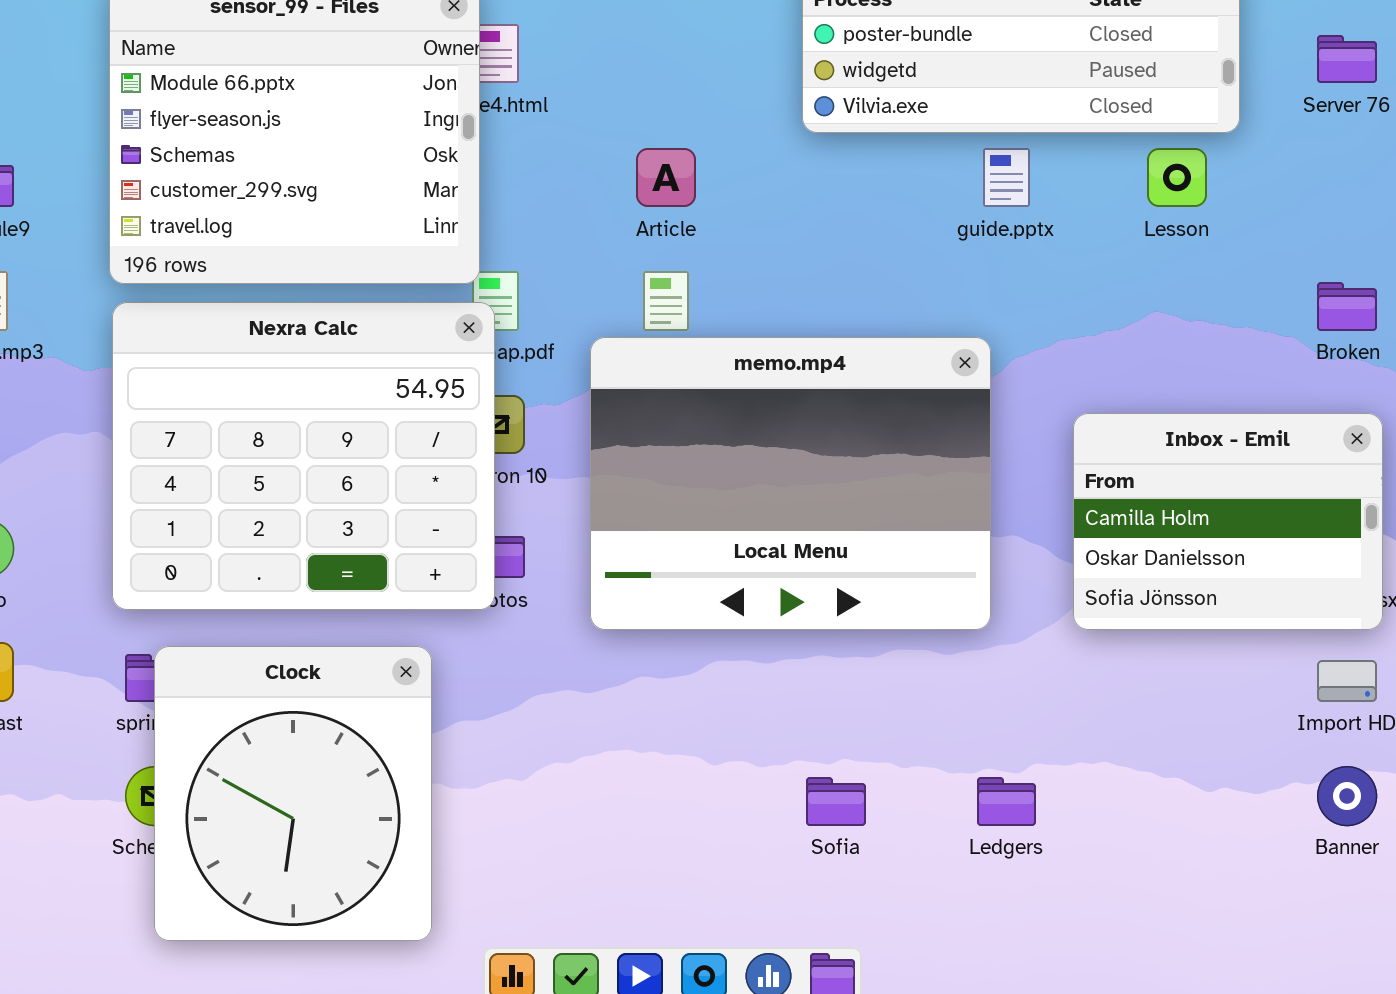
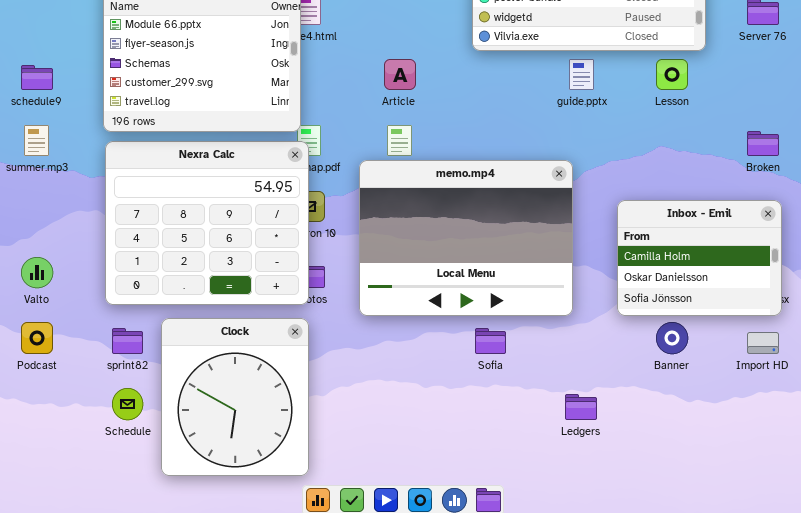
Clock: [154,646,432,941] -> [161,318,309,476], moved
Banner: [1317,766,1377,826] -> [656,322,688,354], moved
Sofia: [806,777,866,826] -> [475,328,506,354], moved

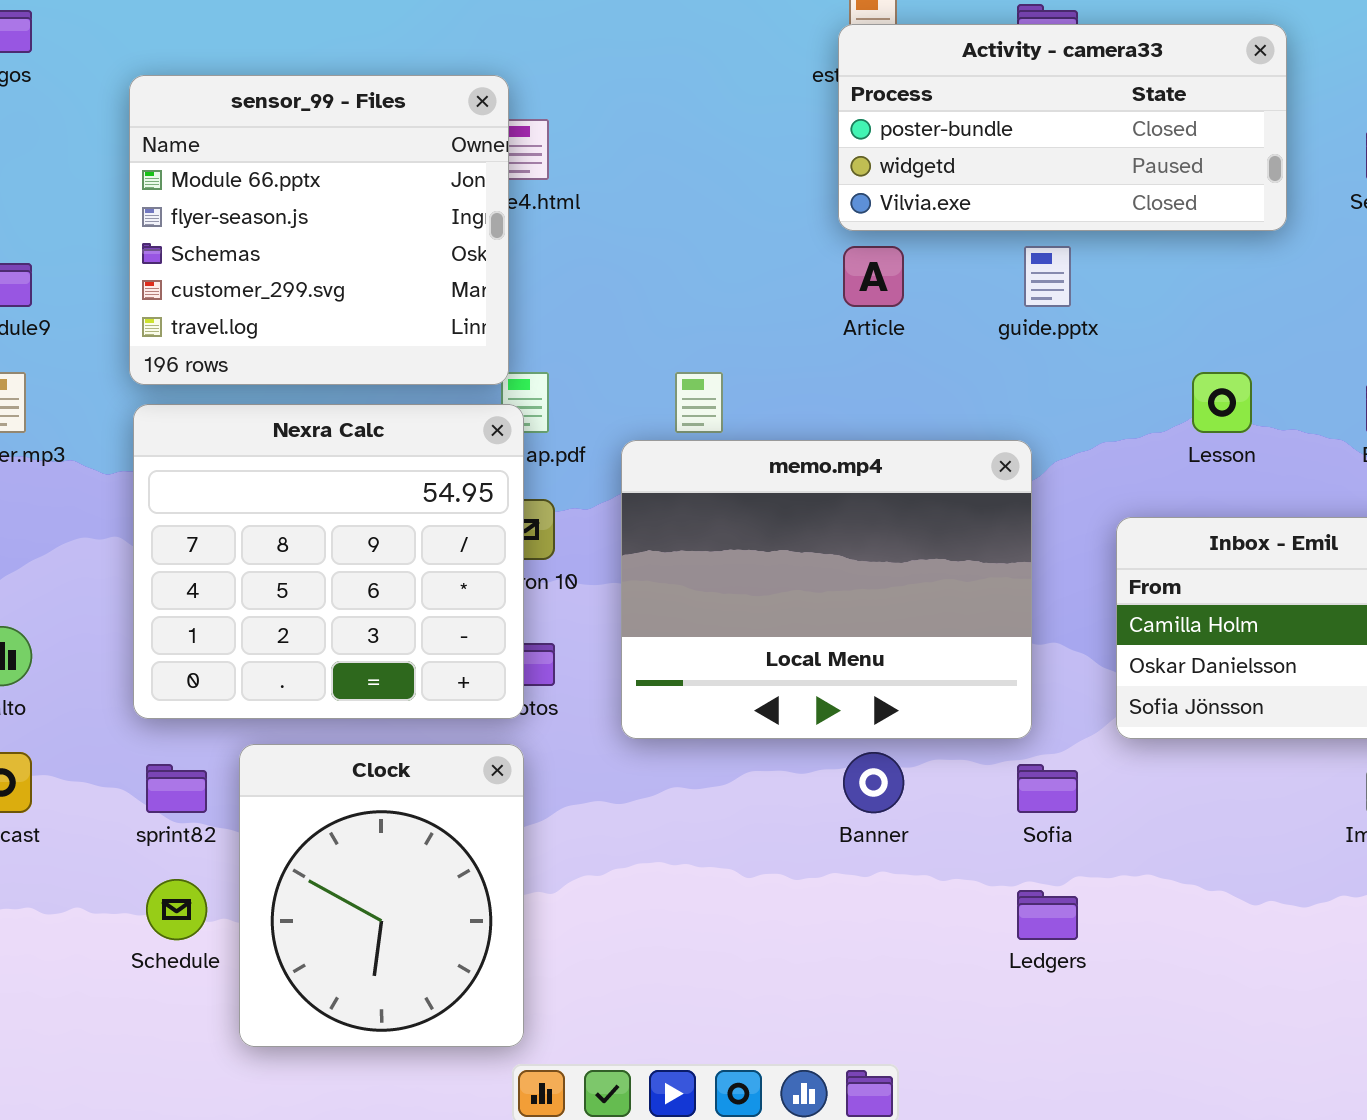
Article: [384,59,416,90] -> [843,246,904,307], moved
Lesson: [656,59,688,90] -> [1192,372,1252,433], moved
Banner: [656,322,688,354] -> [843,752,904,813], moved
Sofia: [475,328,506,354] -> [1017,764,1078,813], moved

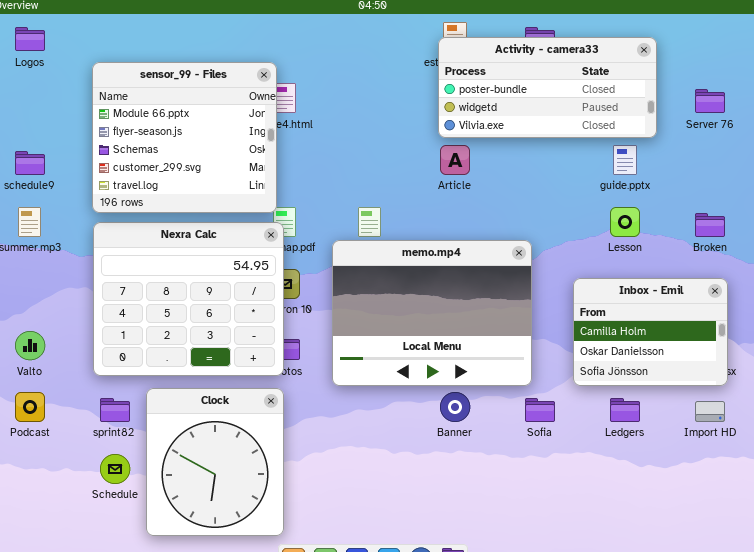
guide.pptx: [1024,246,1071,307] -> [613,145,637,175], moved
Ledgers: [1017,890,1078,940] -> [610,398,640,422], moved

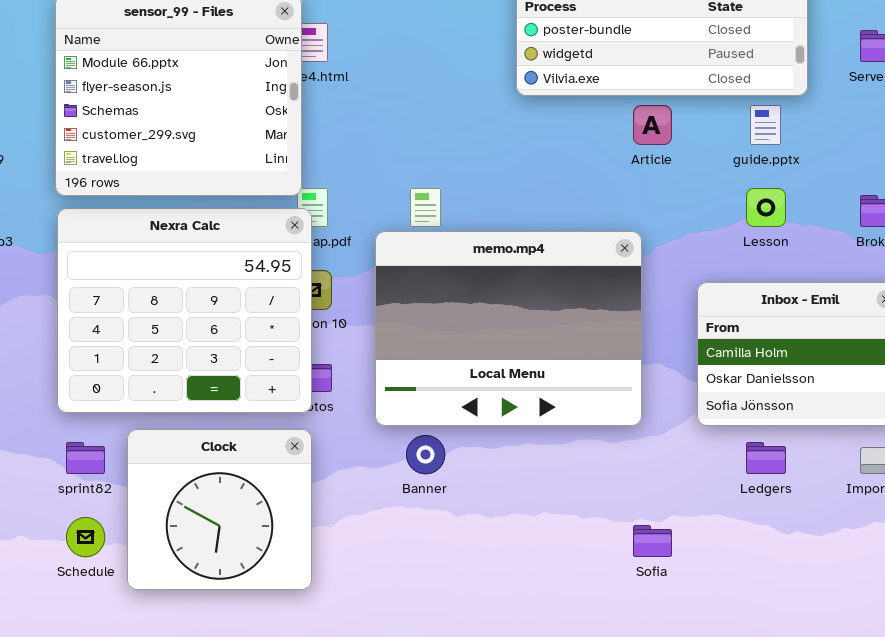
Article: [440,145,470,175] -> [633,105,672,145], moved
Clock: [146,388,284,536] -> [127,429,312,590], resized
Banner: [440,392,470,422] -> [406,435,445,474], moved
Sofia: [525,398,555,422] -> [633,525,672,557], moved

